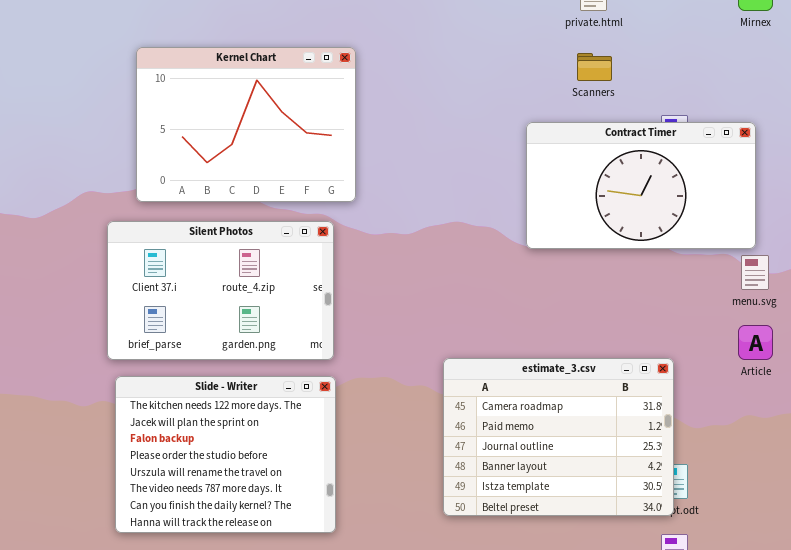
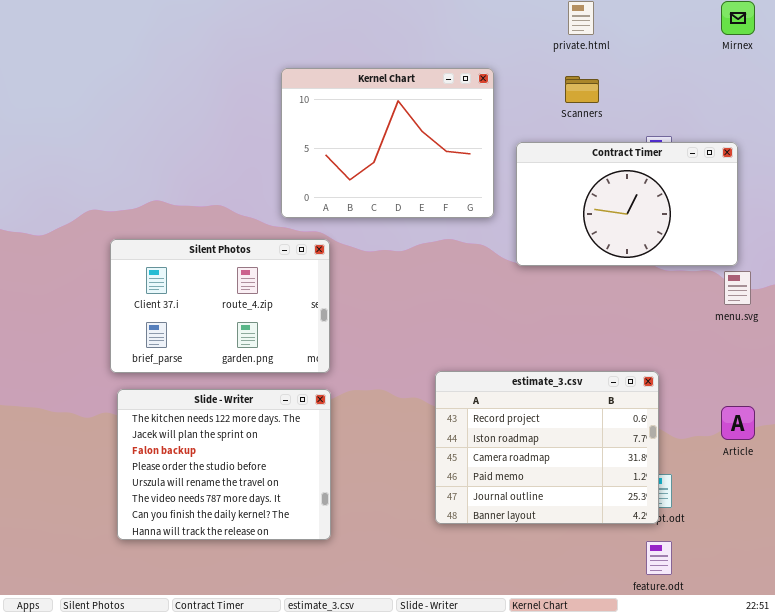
Kernel Chart: [136,47,356,202] -> [281,68,494,218], moved
Article: [738,325,773,360] -> [721,406,755,440], moved
estimate_3.csv: [443,358,674,516] -> [435,371,659,524], scrolled up 2 rows

